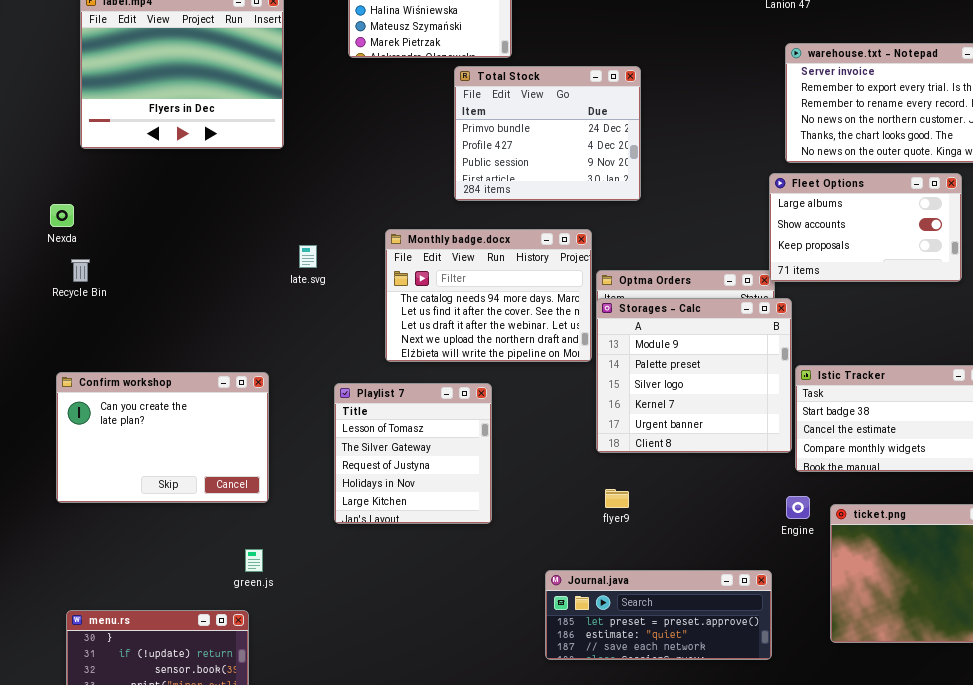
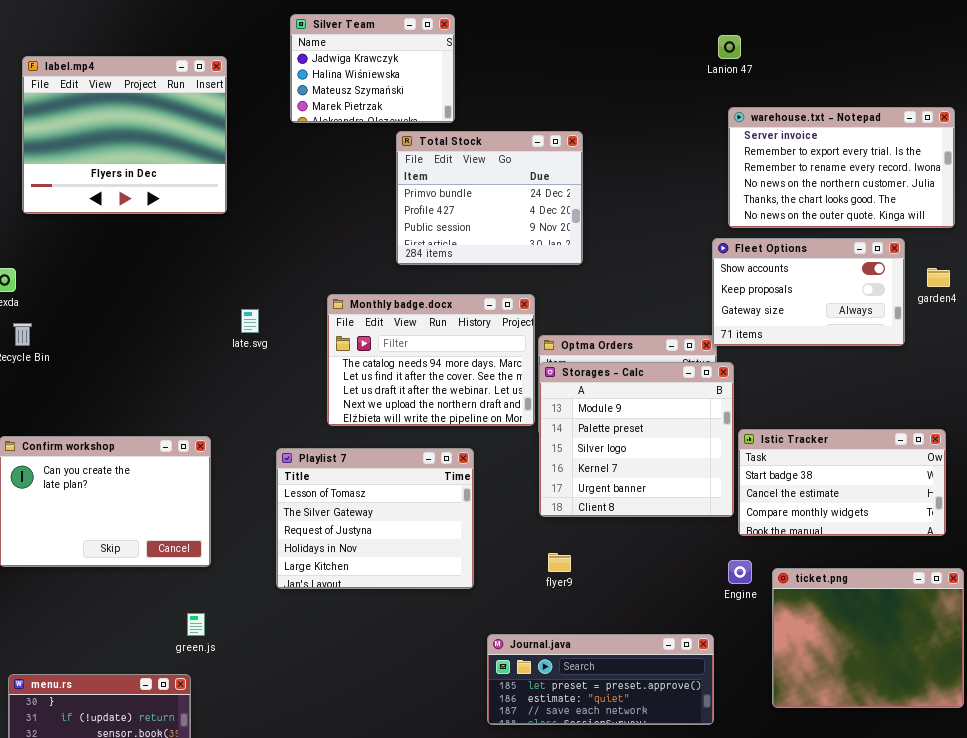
Fleet Options: [769,173,962,282] -> [712,238,905,346], scrolled down 1 row
Playlist 7: [334,383,492,524] -> [276,448,474,589], resized

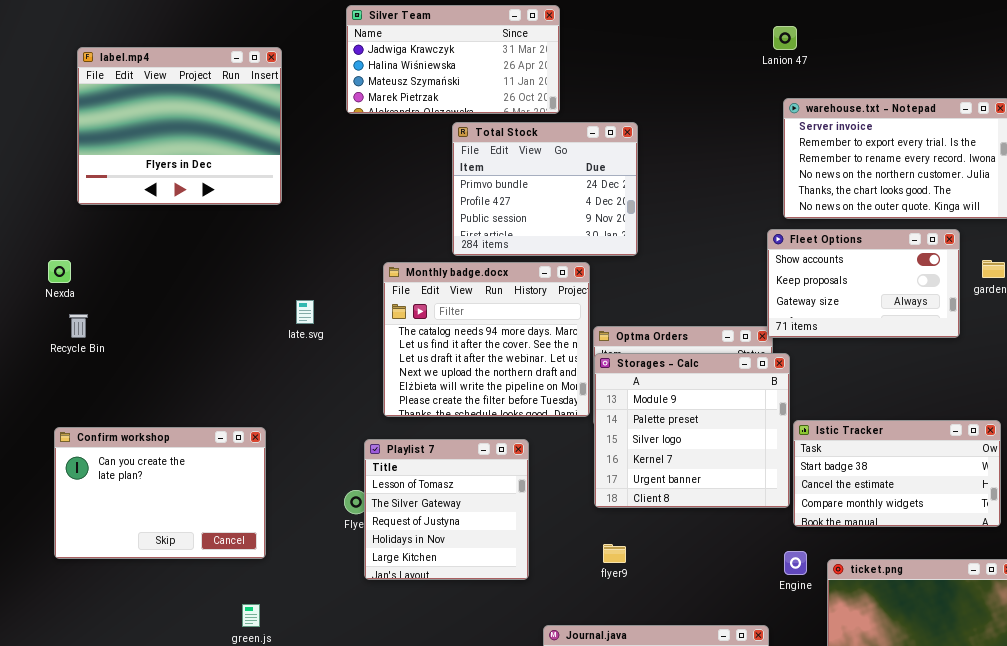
Silver Team: [290,14,455,123] -> [346,5,560,114], resized
Monthly badge.docx: [327,294,535,426] -> [383,262,590,417], resized
Playlist 7: [276,448,474,589] -> [364,439,529,580], resized

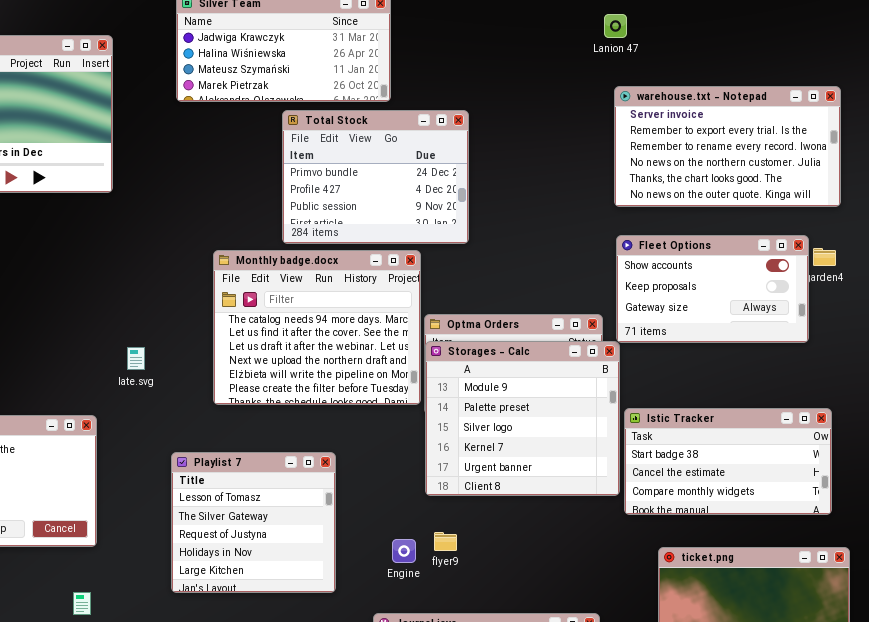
Fleet Options: [767,229,960,338] -> [616,235,809,343], moved
late.svg: [296,300,314,324] -> [127,347,145,370], moved
Playlist 7: [364,439,529,580] -> [171,452,336,593], moved
Engine: [784,551,807,575] -> [392,539,416,563], moved

